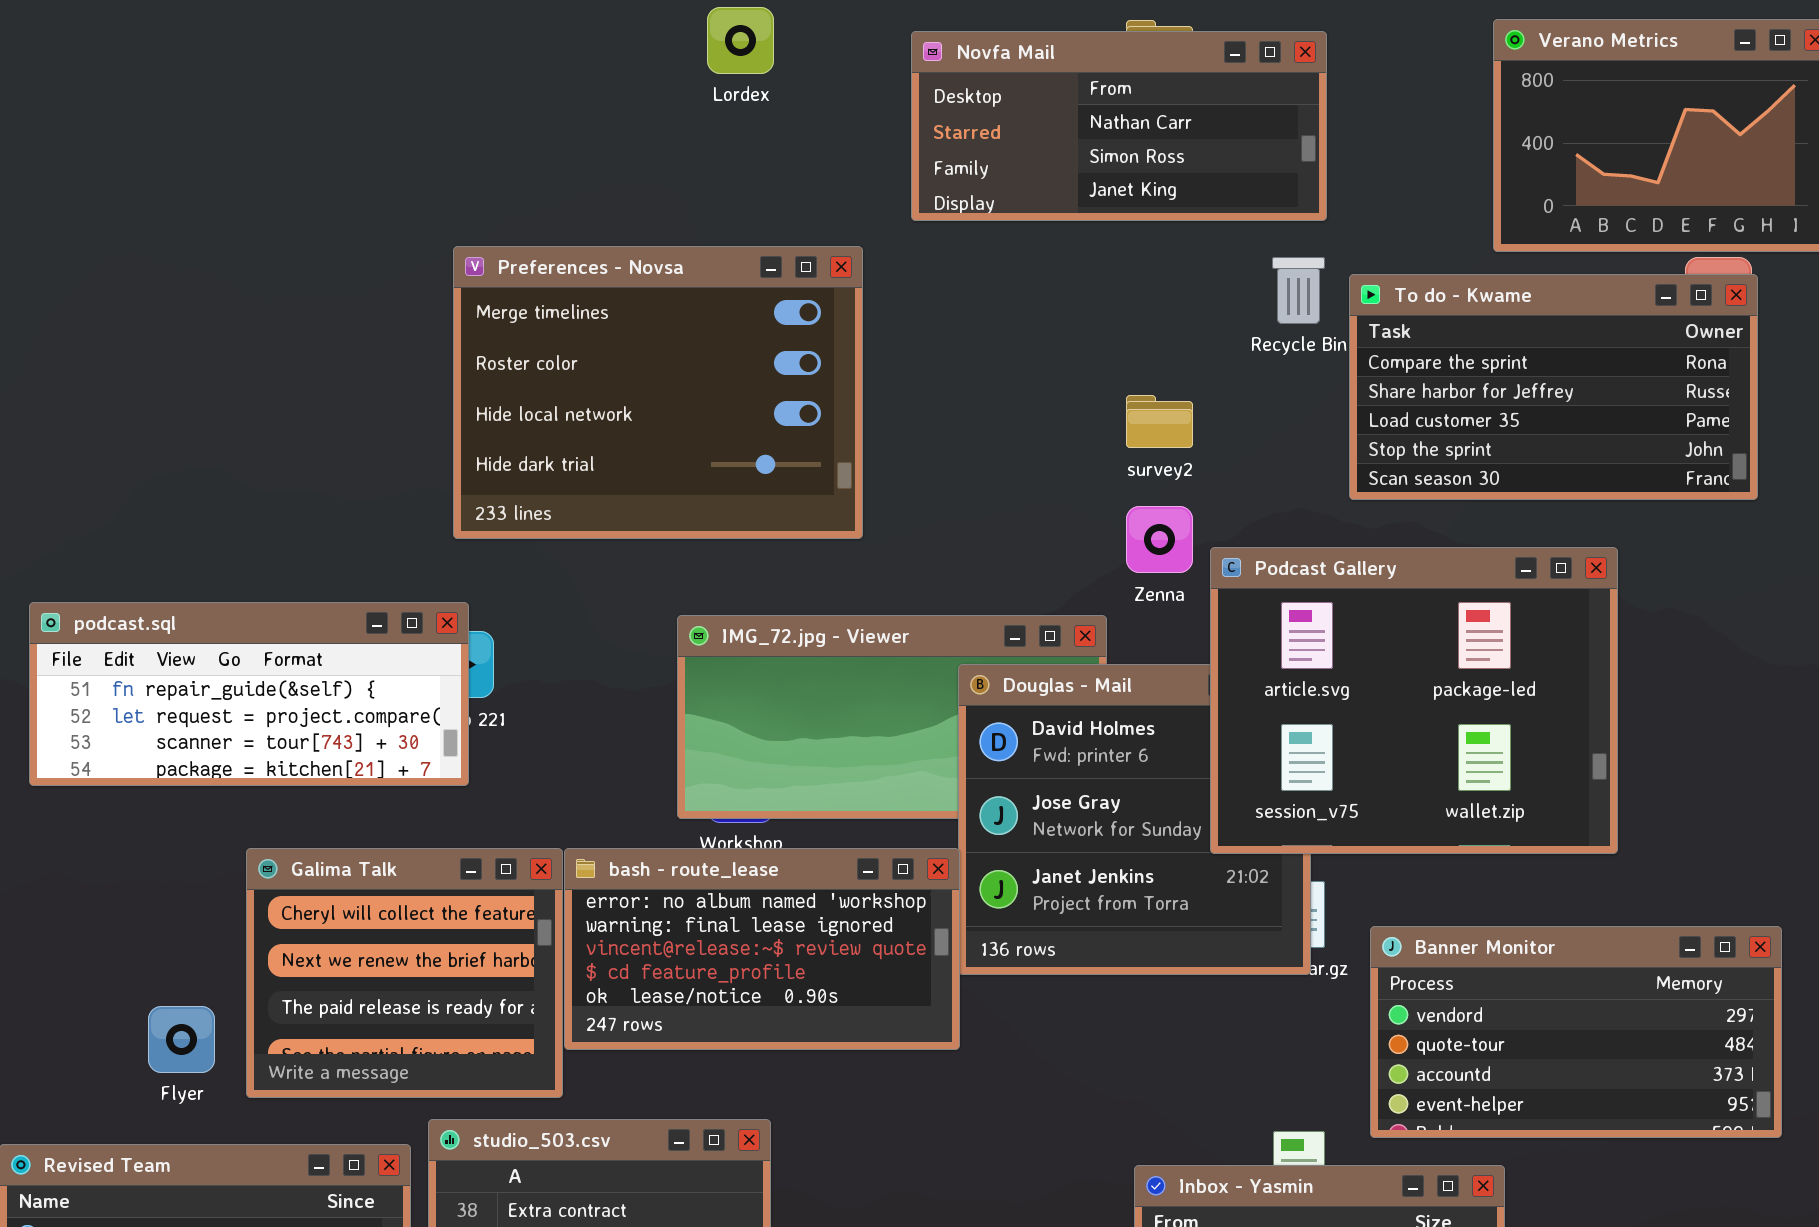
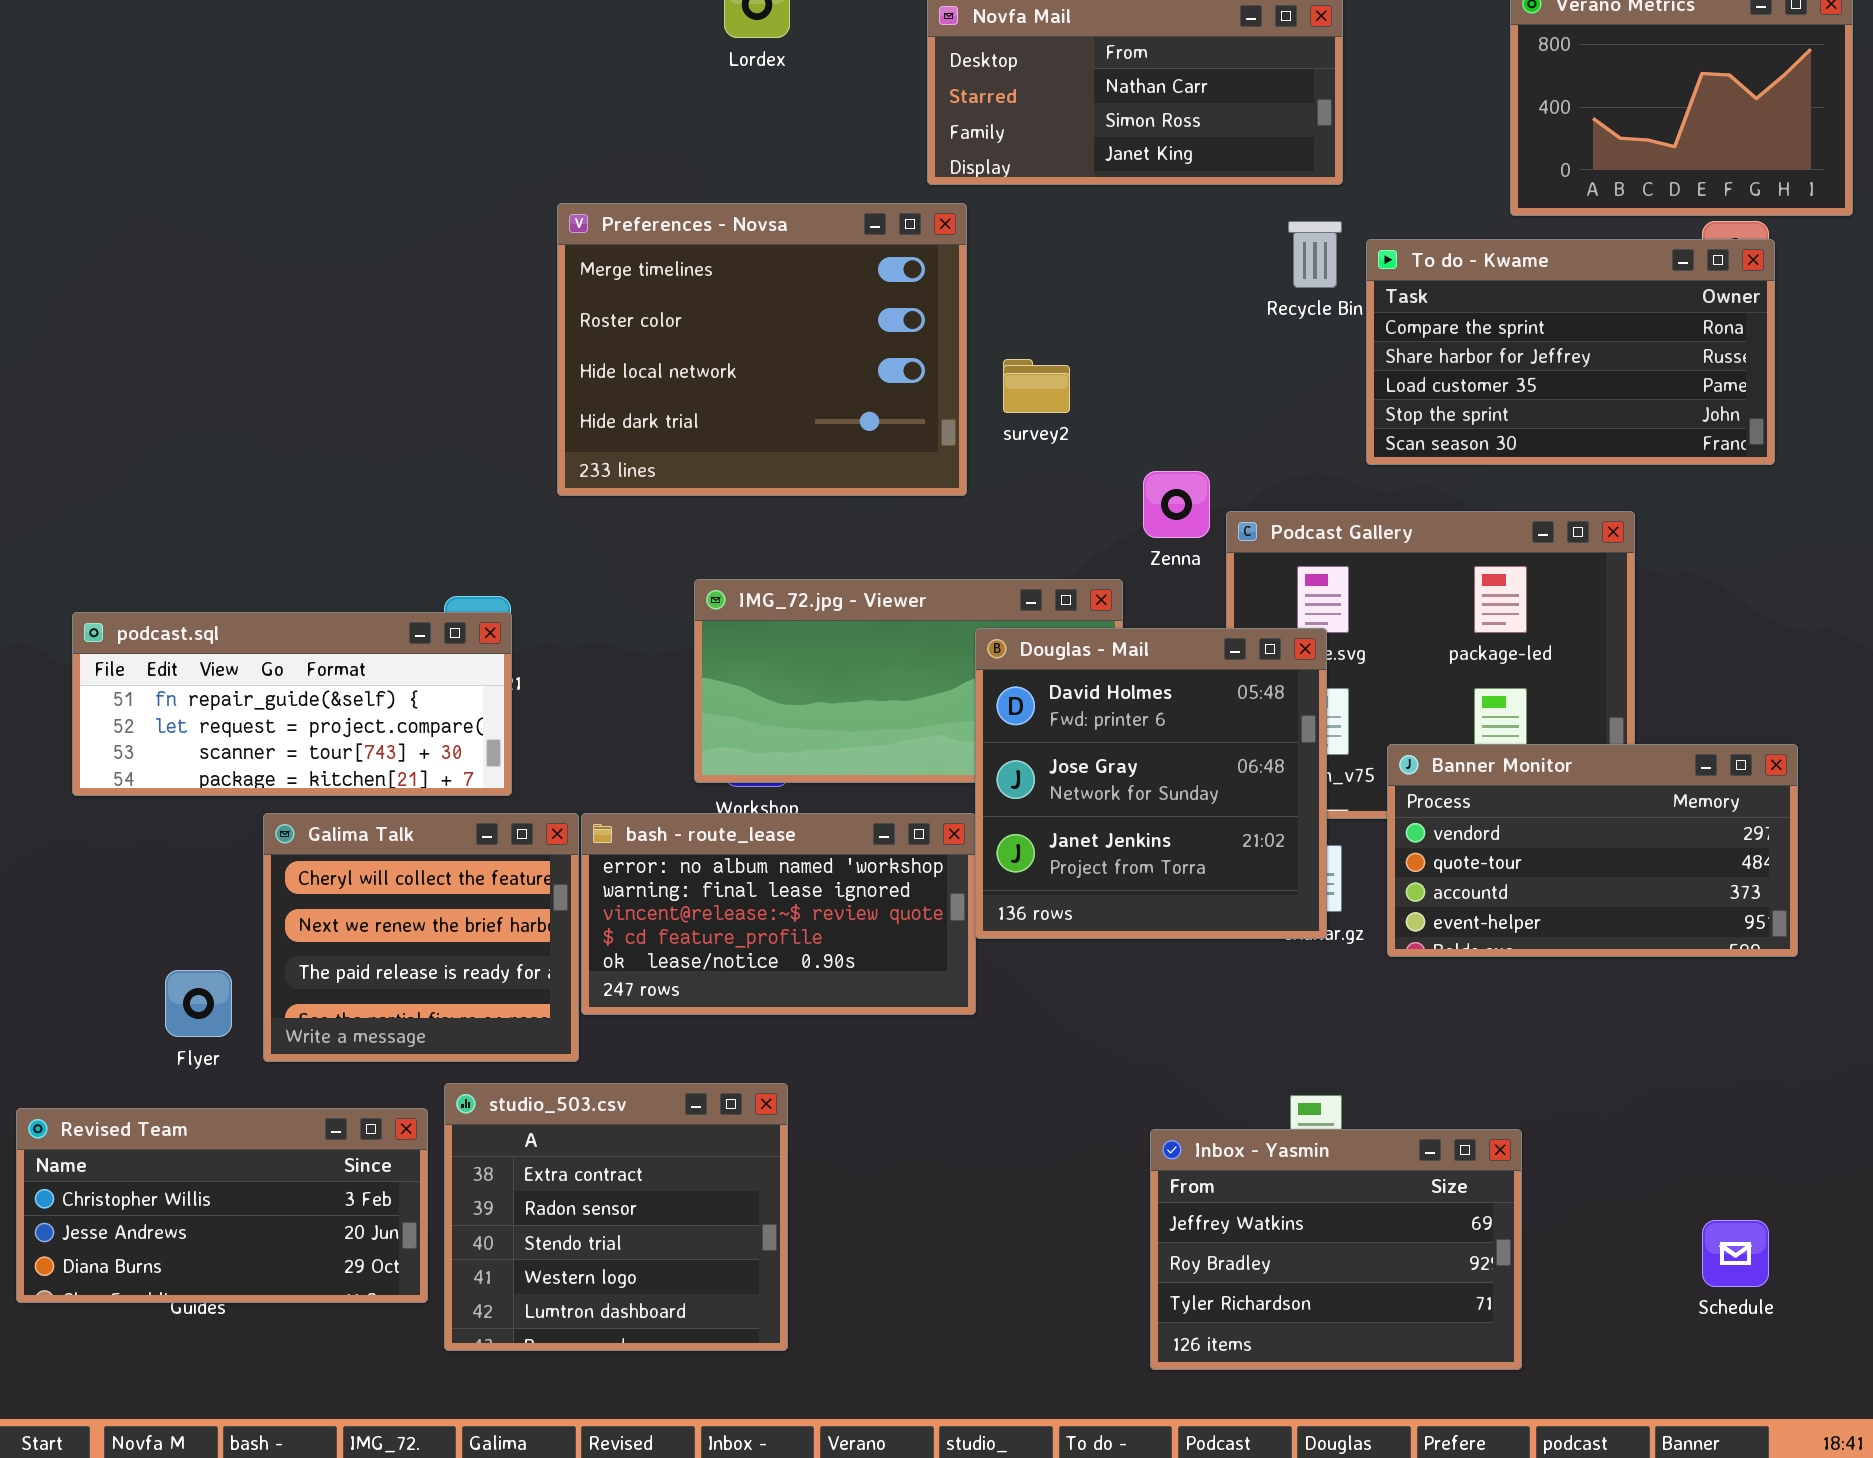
Preferences - Novsa: [453,246,863,539] -> [557,203,967,496], moved
survey2: [1126,395,1193,448] -> [1003,359,1070,413], moved
podcast.sql: [29,602,469,786] -> [72,612,512,796], moved
Douglas - Mail: [958,664,1311,975] -> [975,628,1327,939], raised
Banner Monitor: [1370,926,1782,1138] -> [1387,744,1798,957], moved

